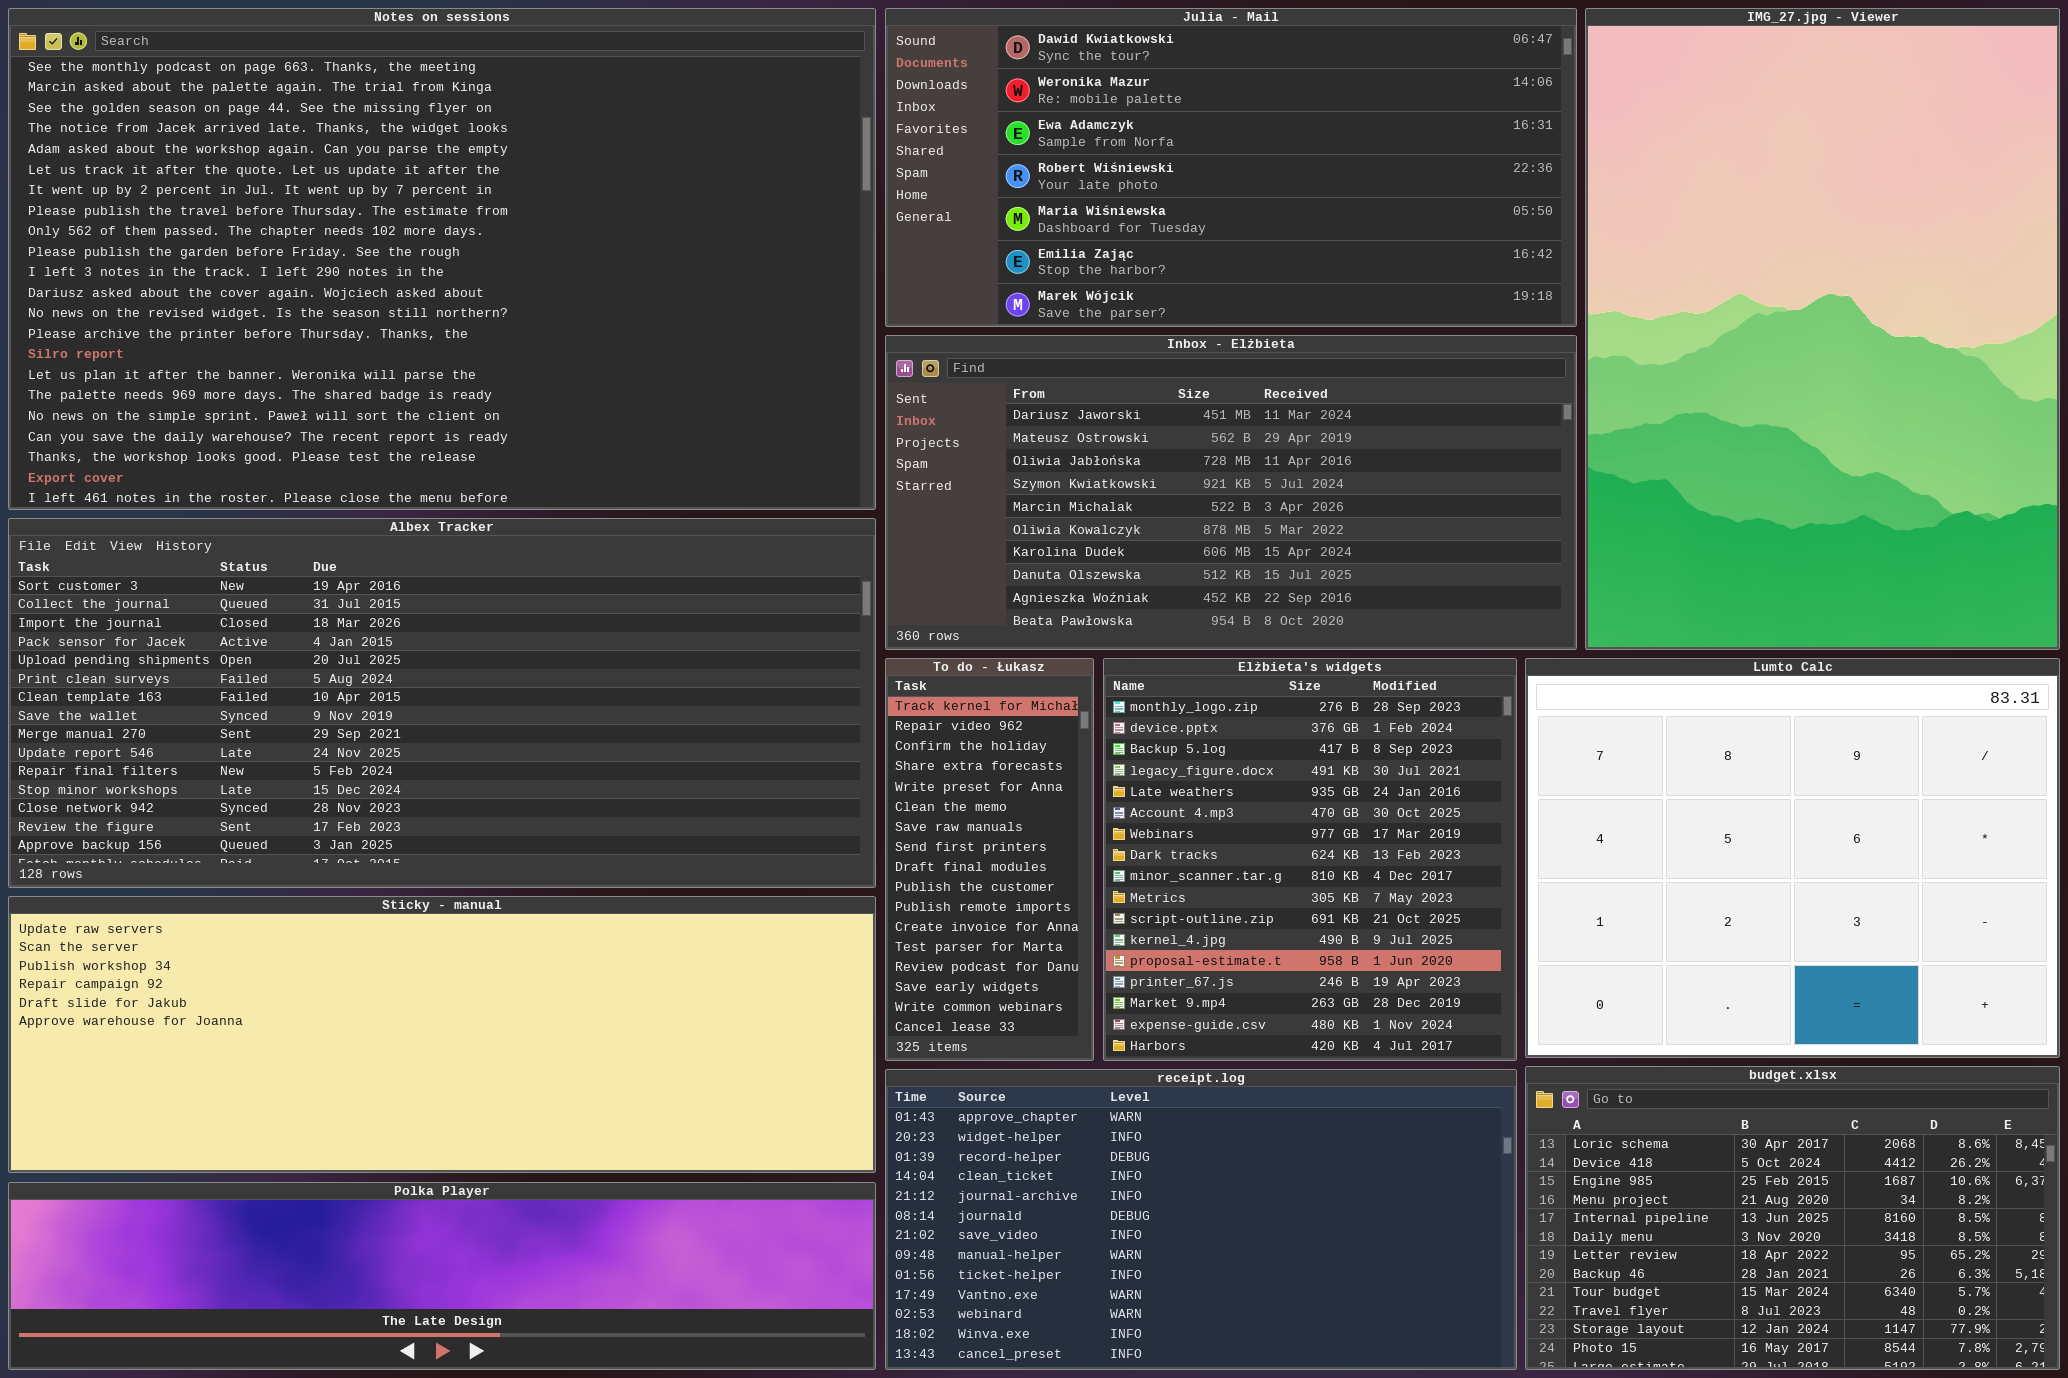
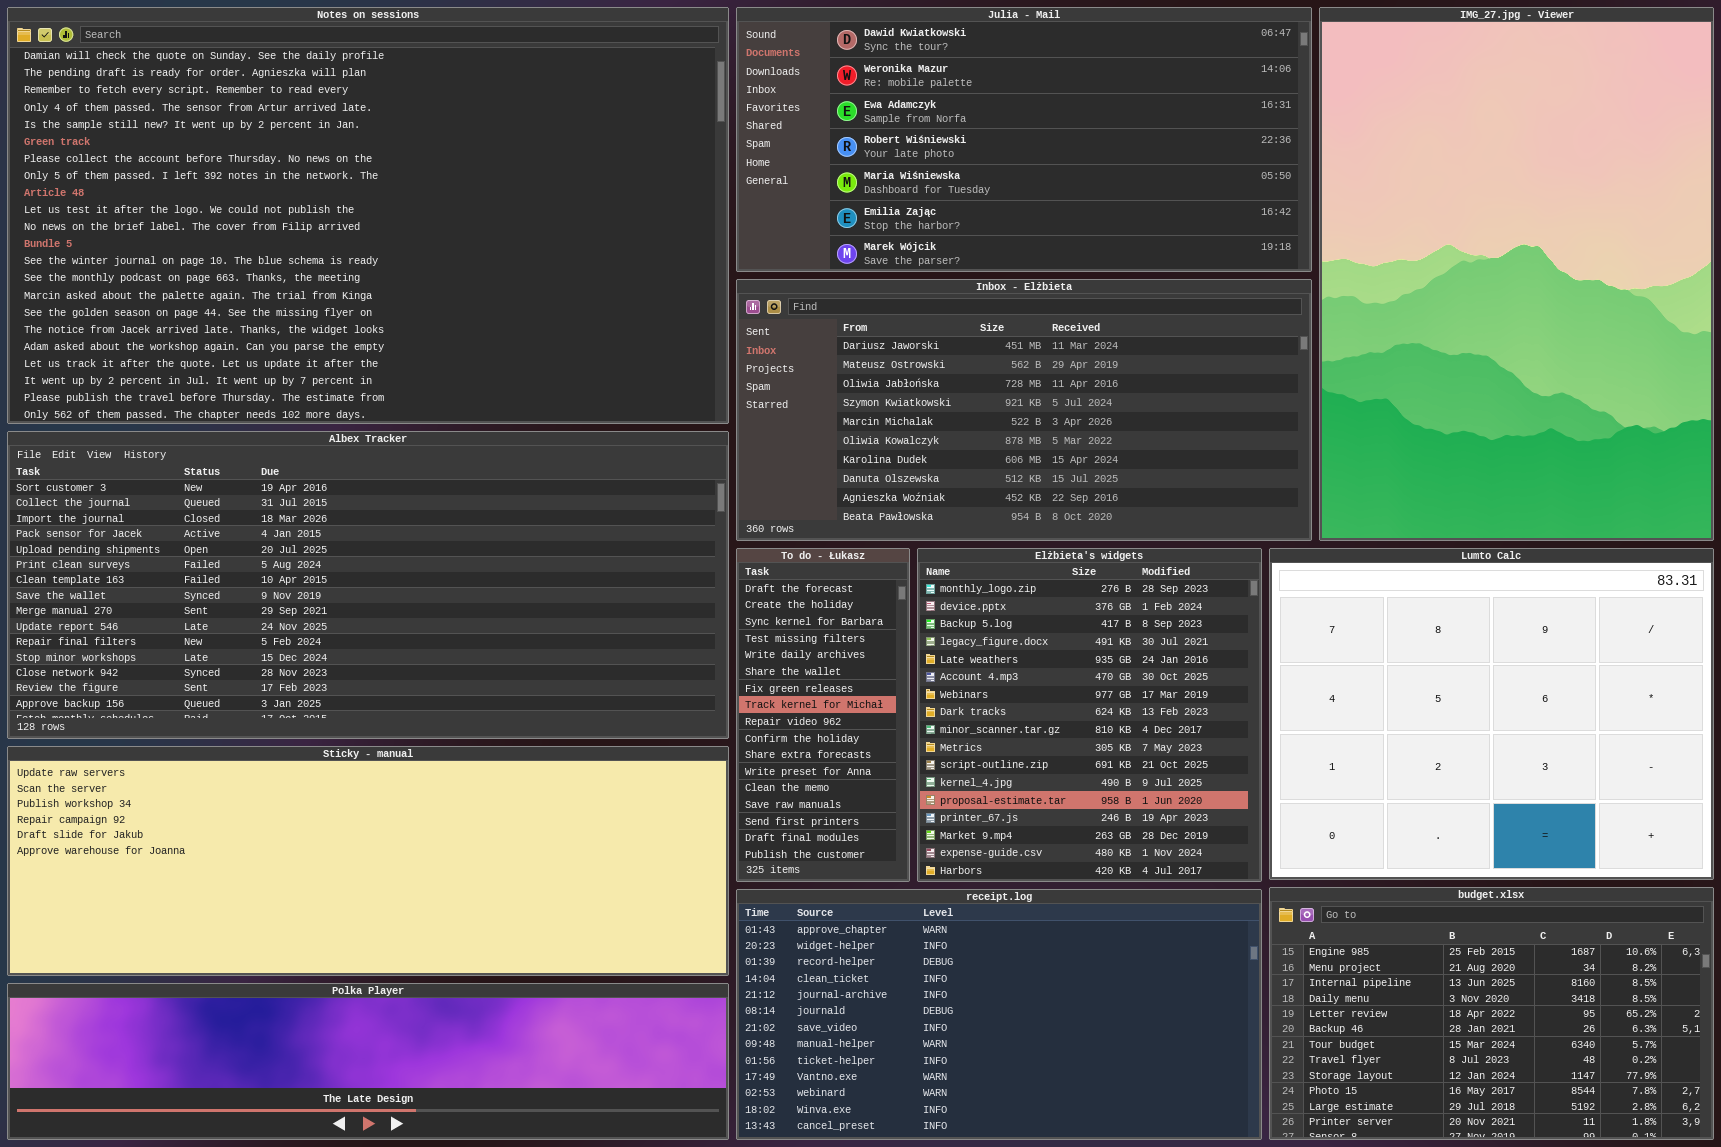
Notes on sessions: [8,8,876,510] -> [7,7,729,424], scrolled up 13 rows
To do - Łukasz: [885,658,1094,1061] -> [736,548,910,882], scrolled up 7 rows
budget.xlsx: [1525,1066,2060,1370] -> [1269,887,1714,1140], scrolled down 2 rows

